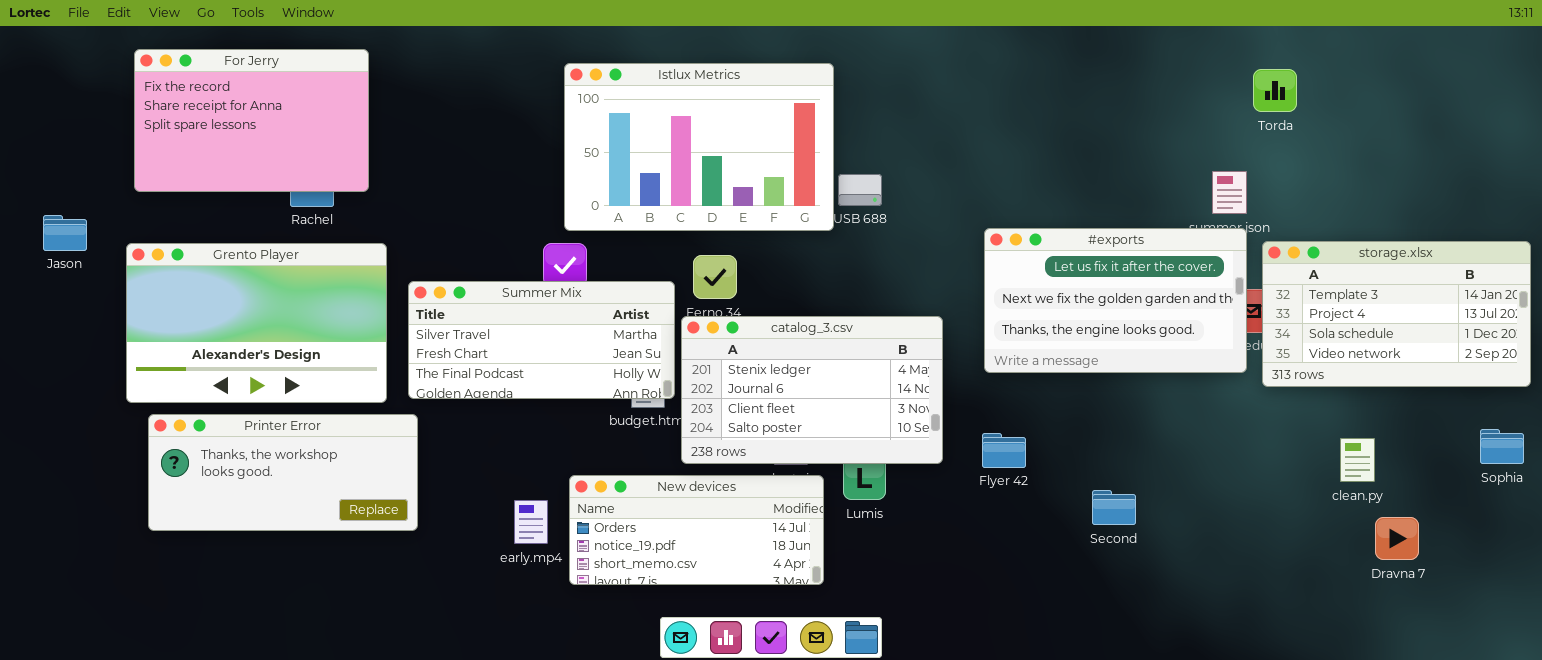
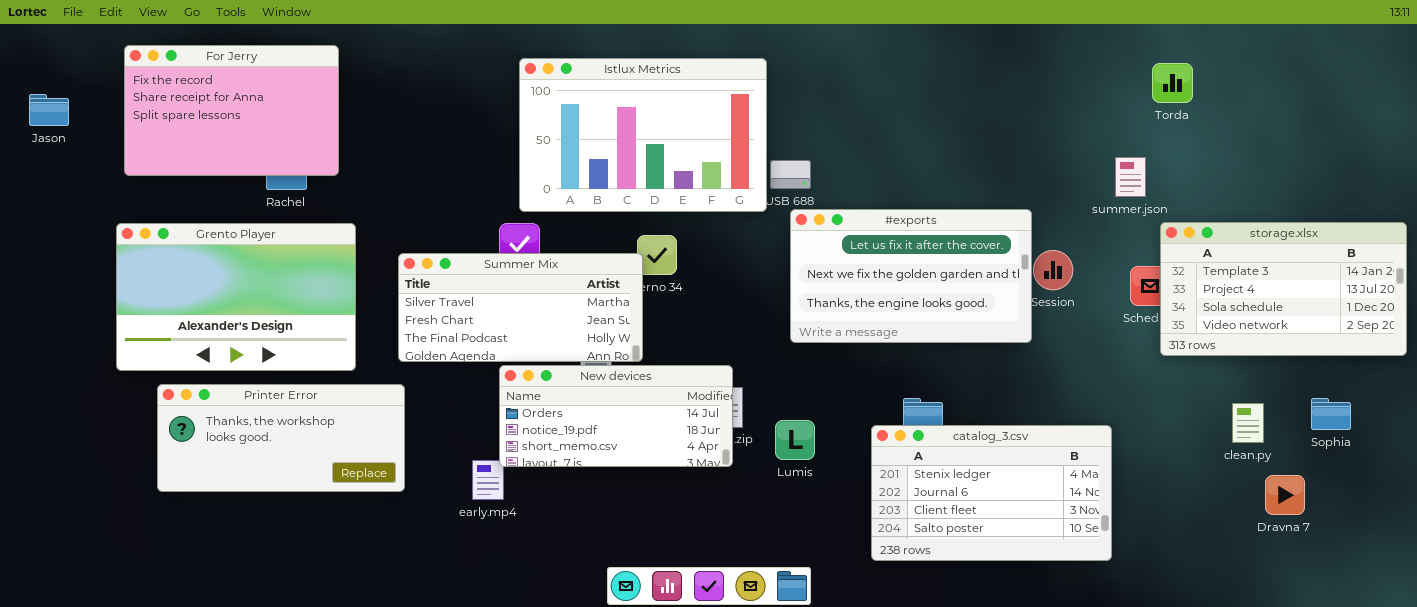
Jason: [43,215,87,251] -> [29,94,69,126], moved
#exports: [984,228,1247,373] -> [790,209,1032,343], moved
Summer Mix: [408,281,675,399] -> [398,253,643,362], moved
catalog_3.csv: [681,316,943,464] -> [871,425,1112,561], moved
Printer Error: [148,414,418,531] -> [157,384,405,492], moved
Sophia: [1480,429,1524,464] -> [1311,398,1351,430], moved
New devices: [569,475,824,585] -> [499,365,733,467], moved

